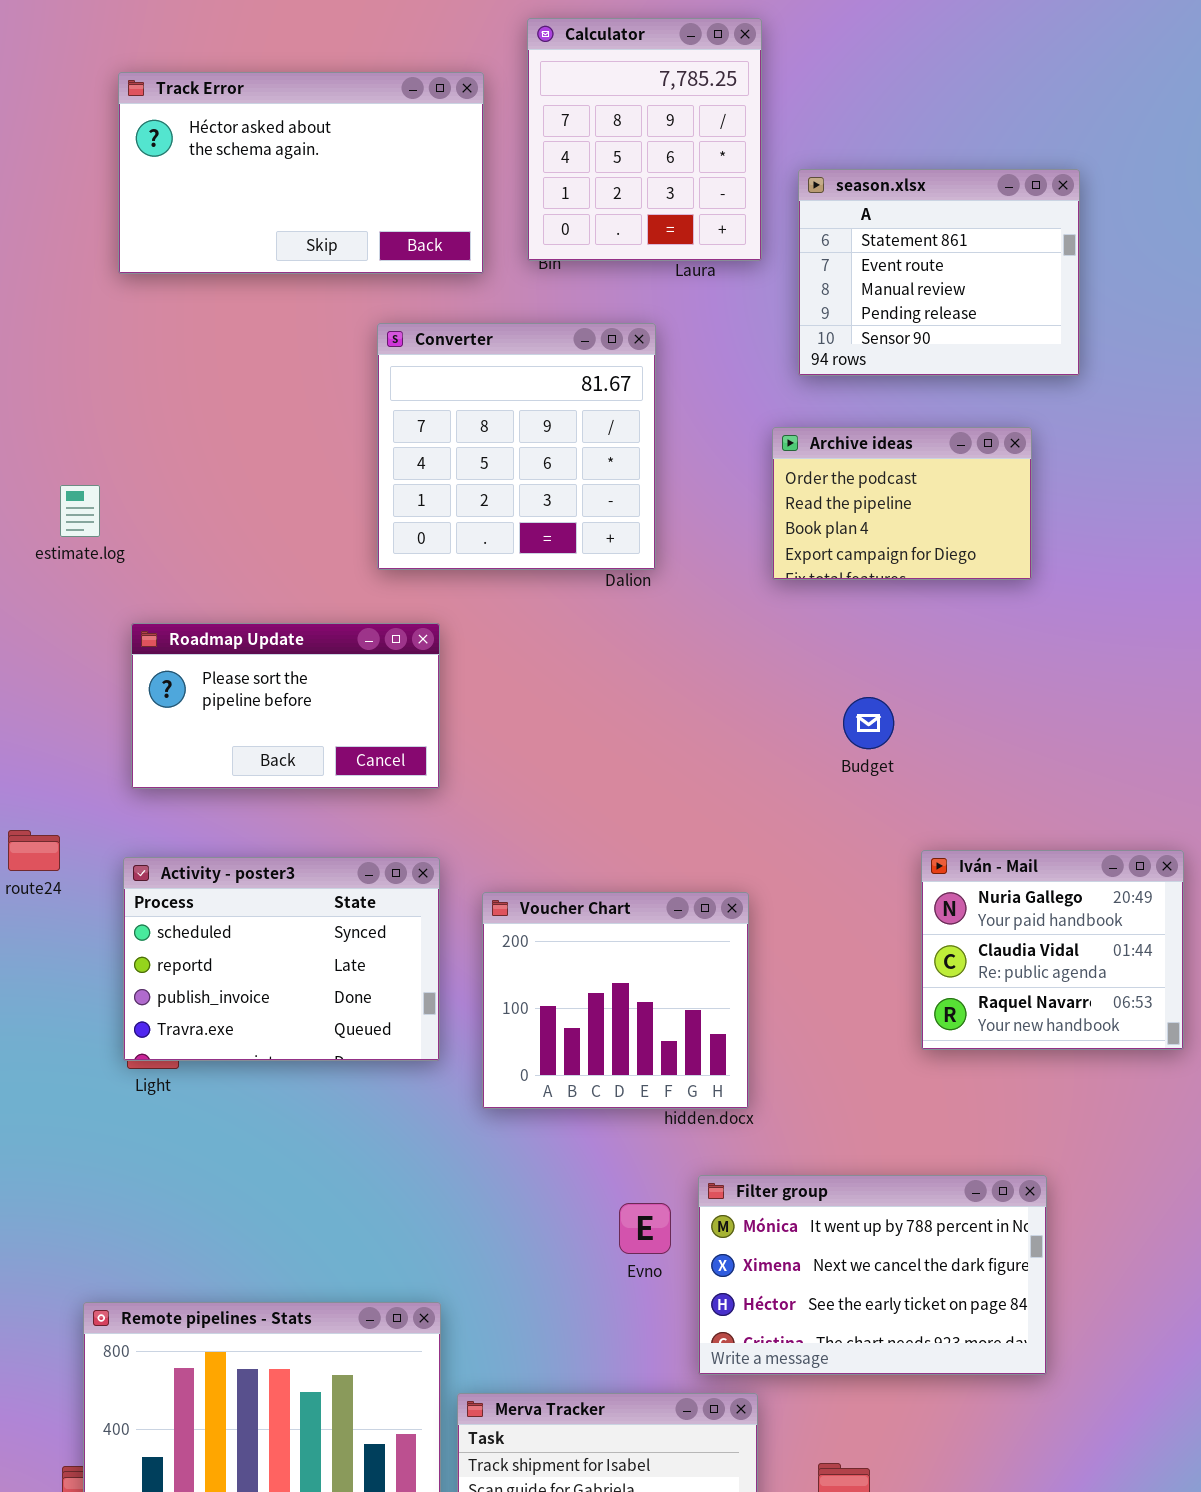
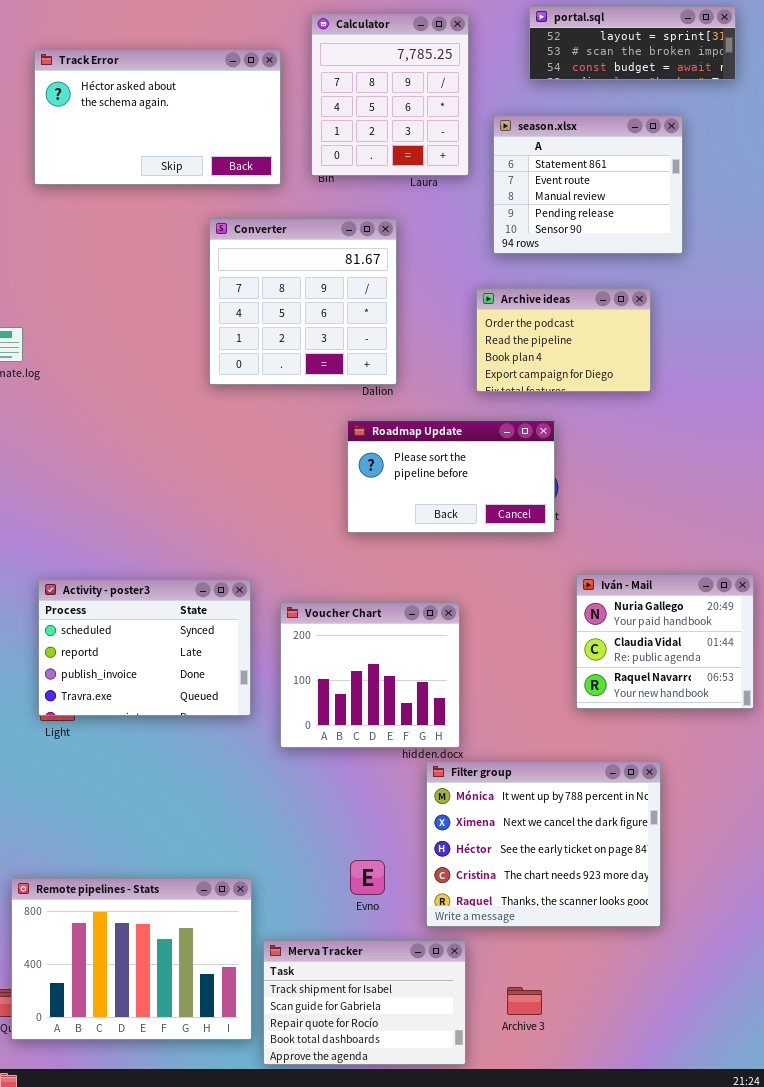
portal.sql: none -> [529,6,736,80], opened
Roadmap Update: [131,623,440,789] -> [347,420,555,533], moved
Filter group: [698,1175,1047,1375] -> [426,761,661,927], resized
Evno: [619,1203,671,1254] -> [350,860,385,895], moved

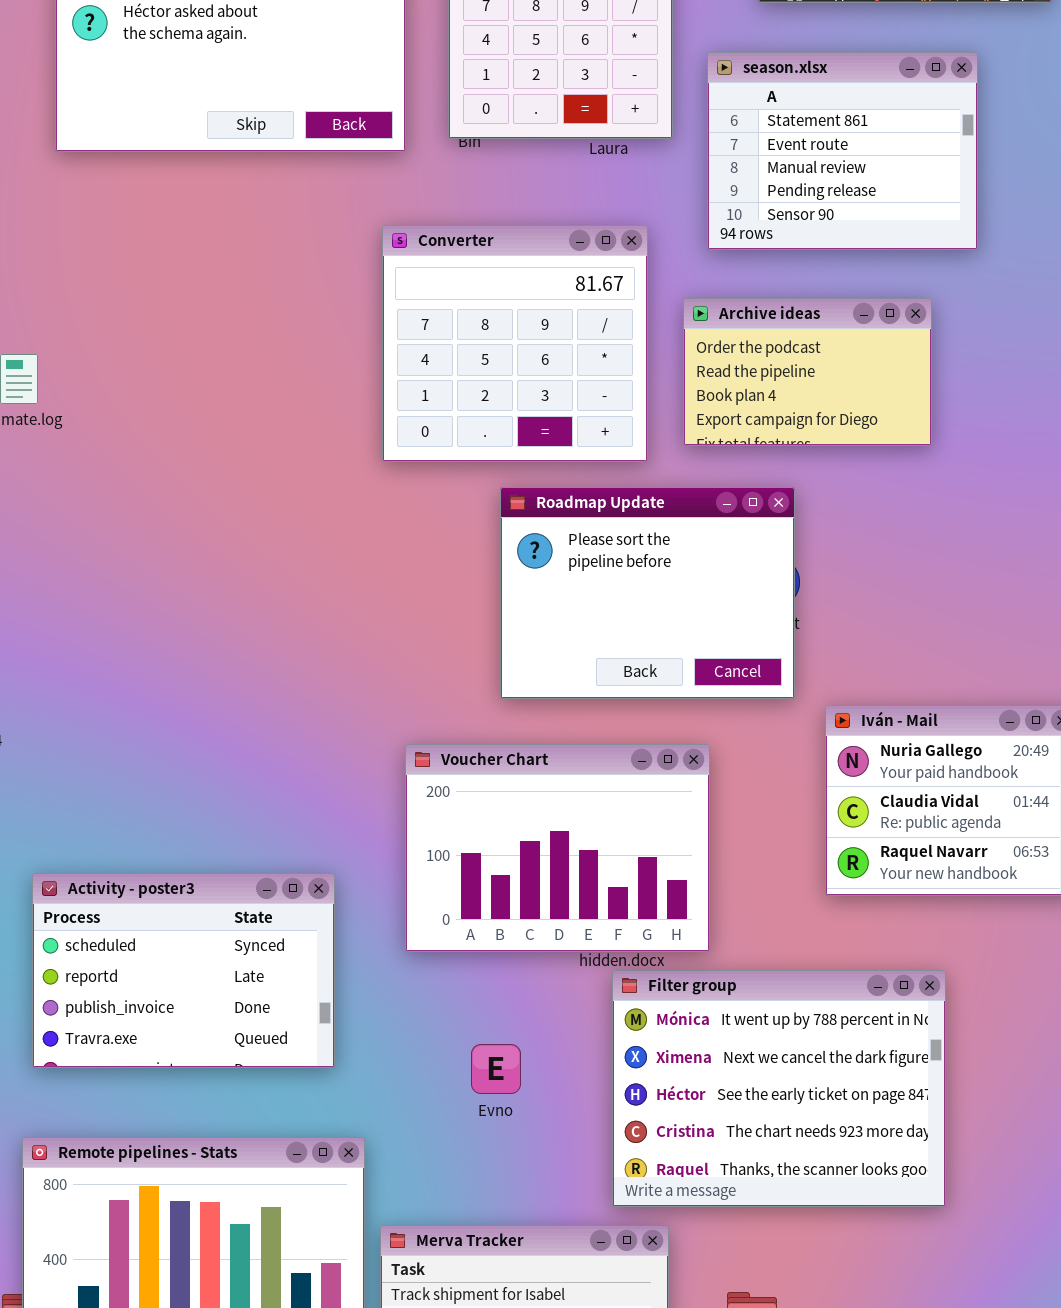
Converter: [209,218,397,385] -> [382,225,648,462], moved
Roadmap Update: [347,420,555,533] -> [500,487,795,699], resized
Activity - poster3: [38,579,251,716] -> [32,873,335,1068], moved
Voucher Chart: [280,602,460,748] -> [405,744,710,952], resized
Evno: [350,860,385,895] -> [471,1044,521,1094], moved

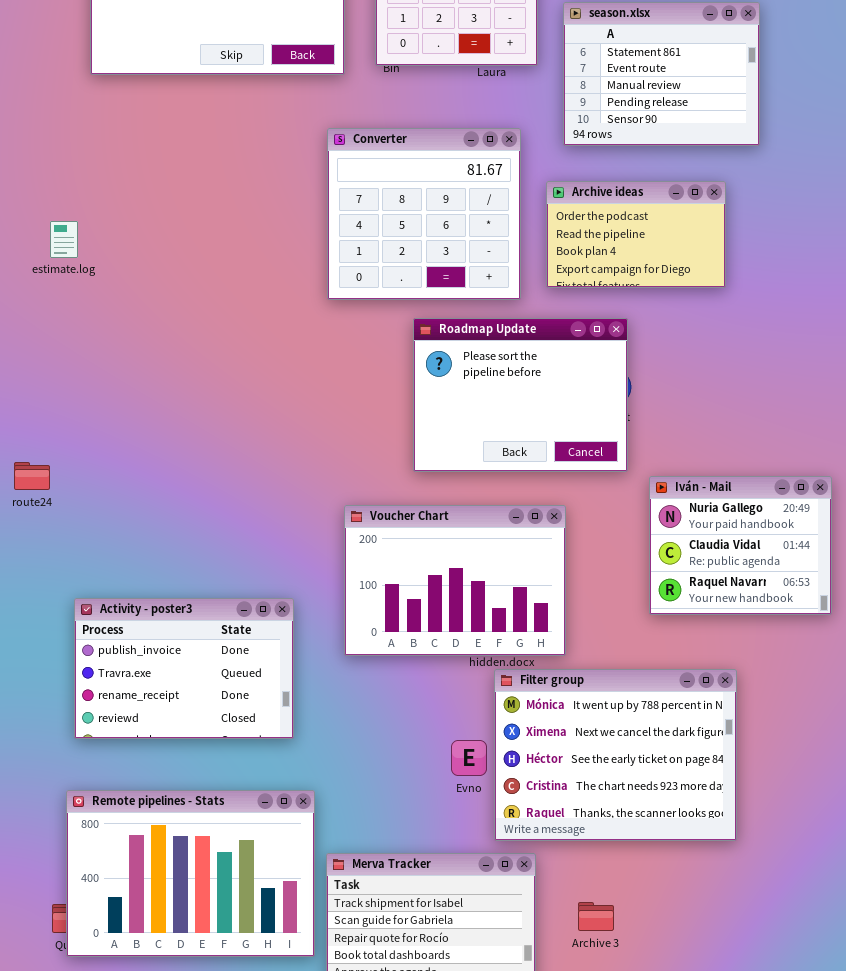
Activity - poster3: [32,873,335,1068] -> [74,598,294,739], scrolled down 2 rows
Evno: [471,1044,521,1094] -> [451,740,487,776], moved

